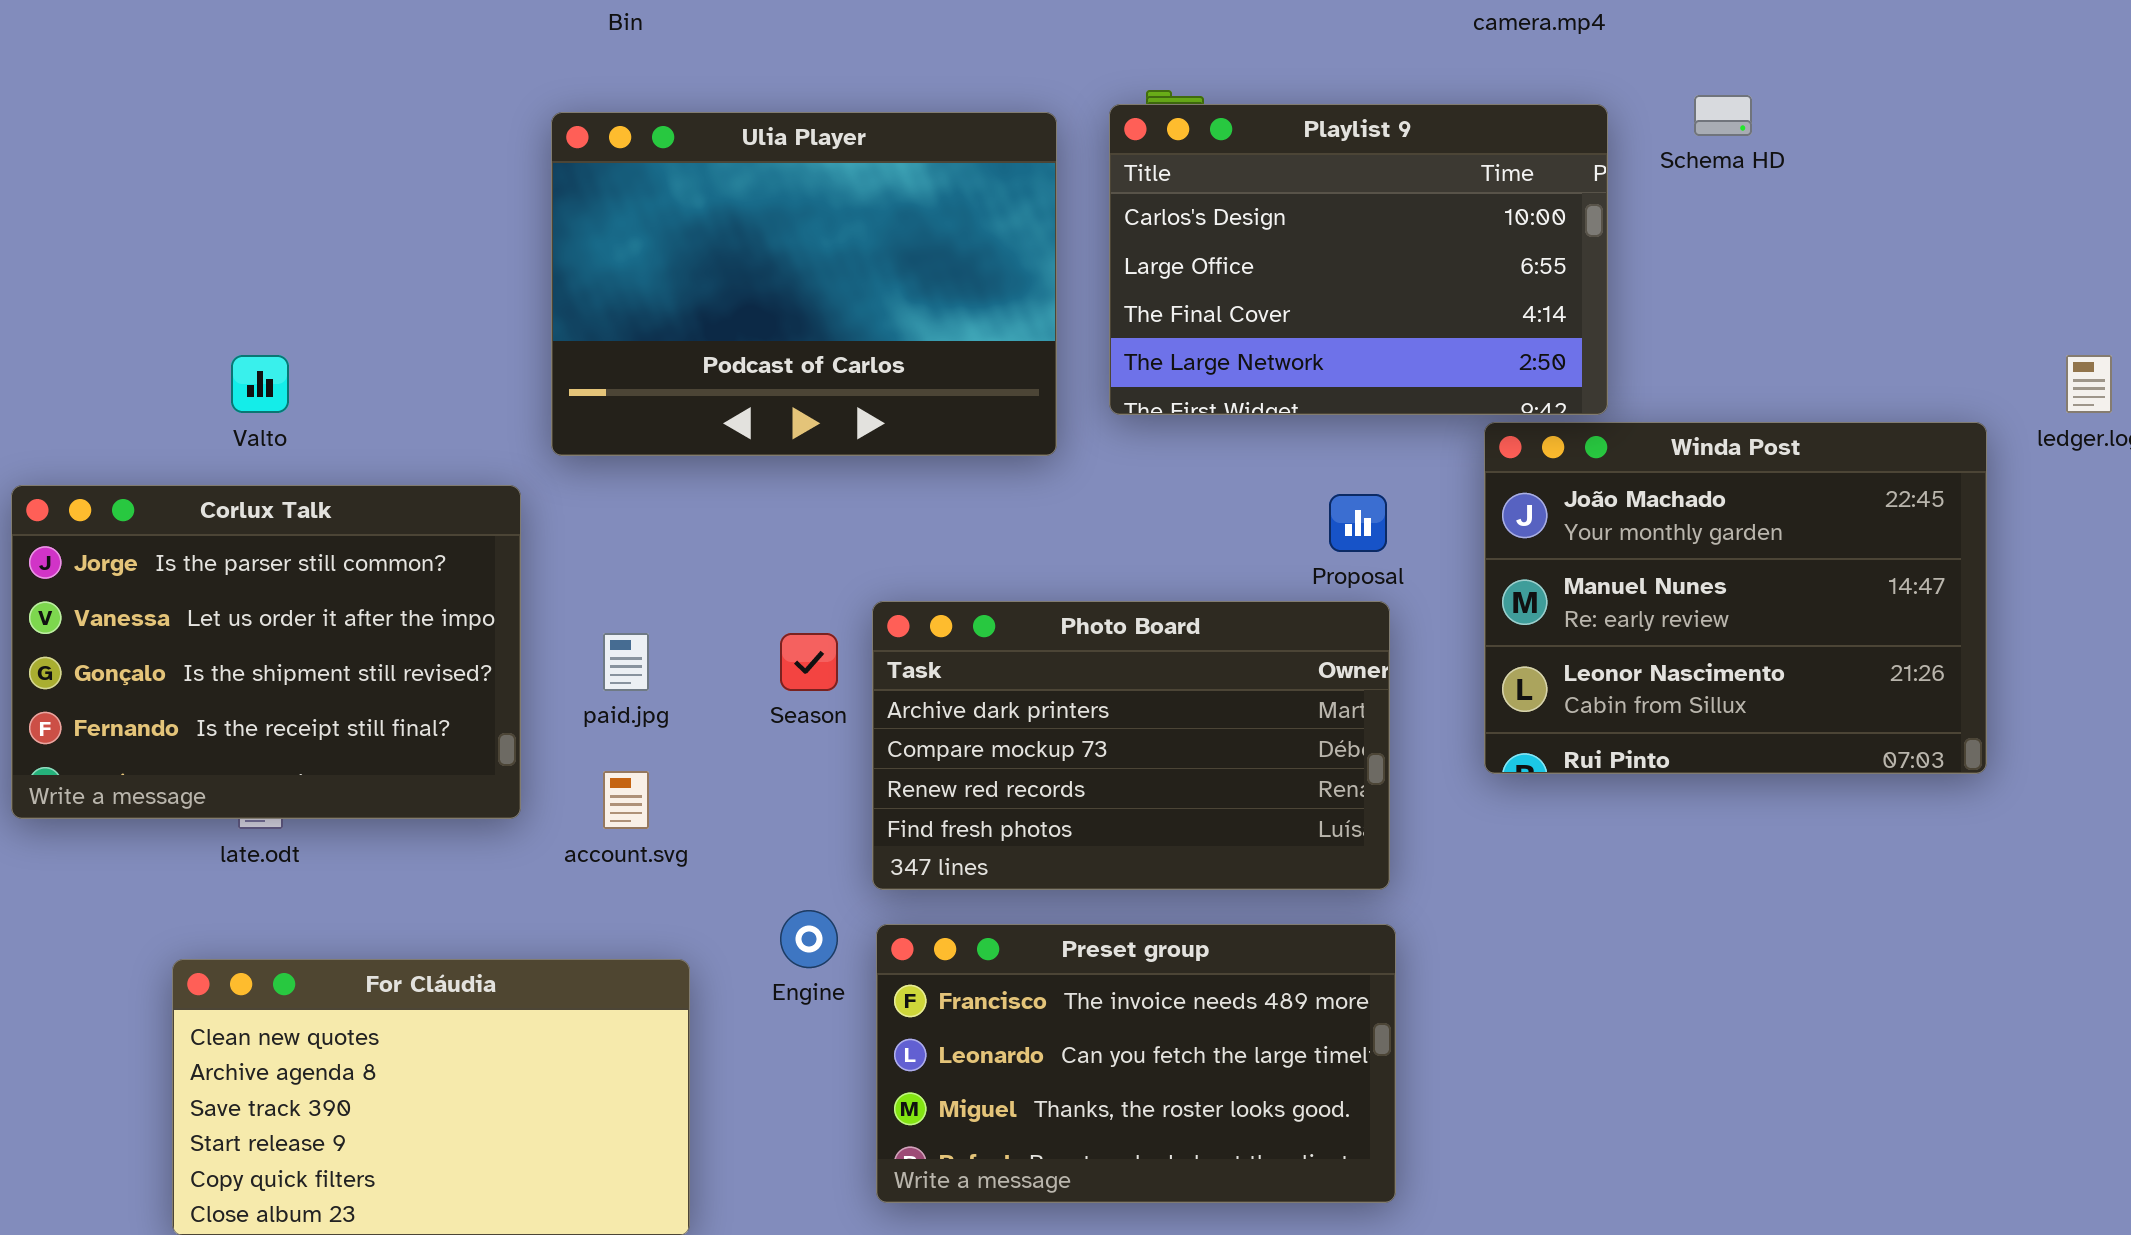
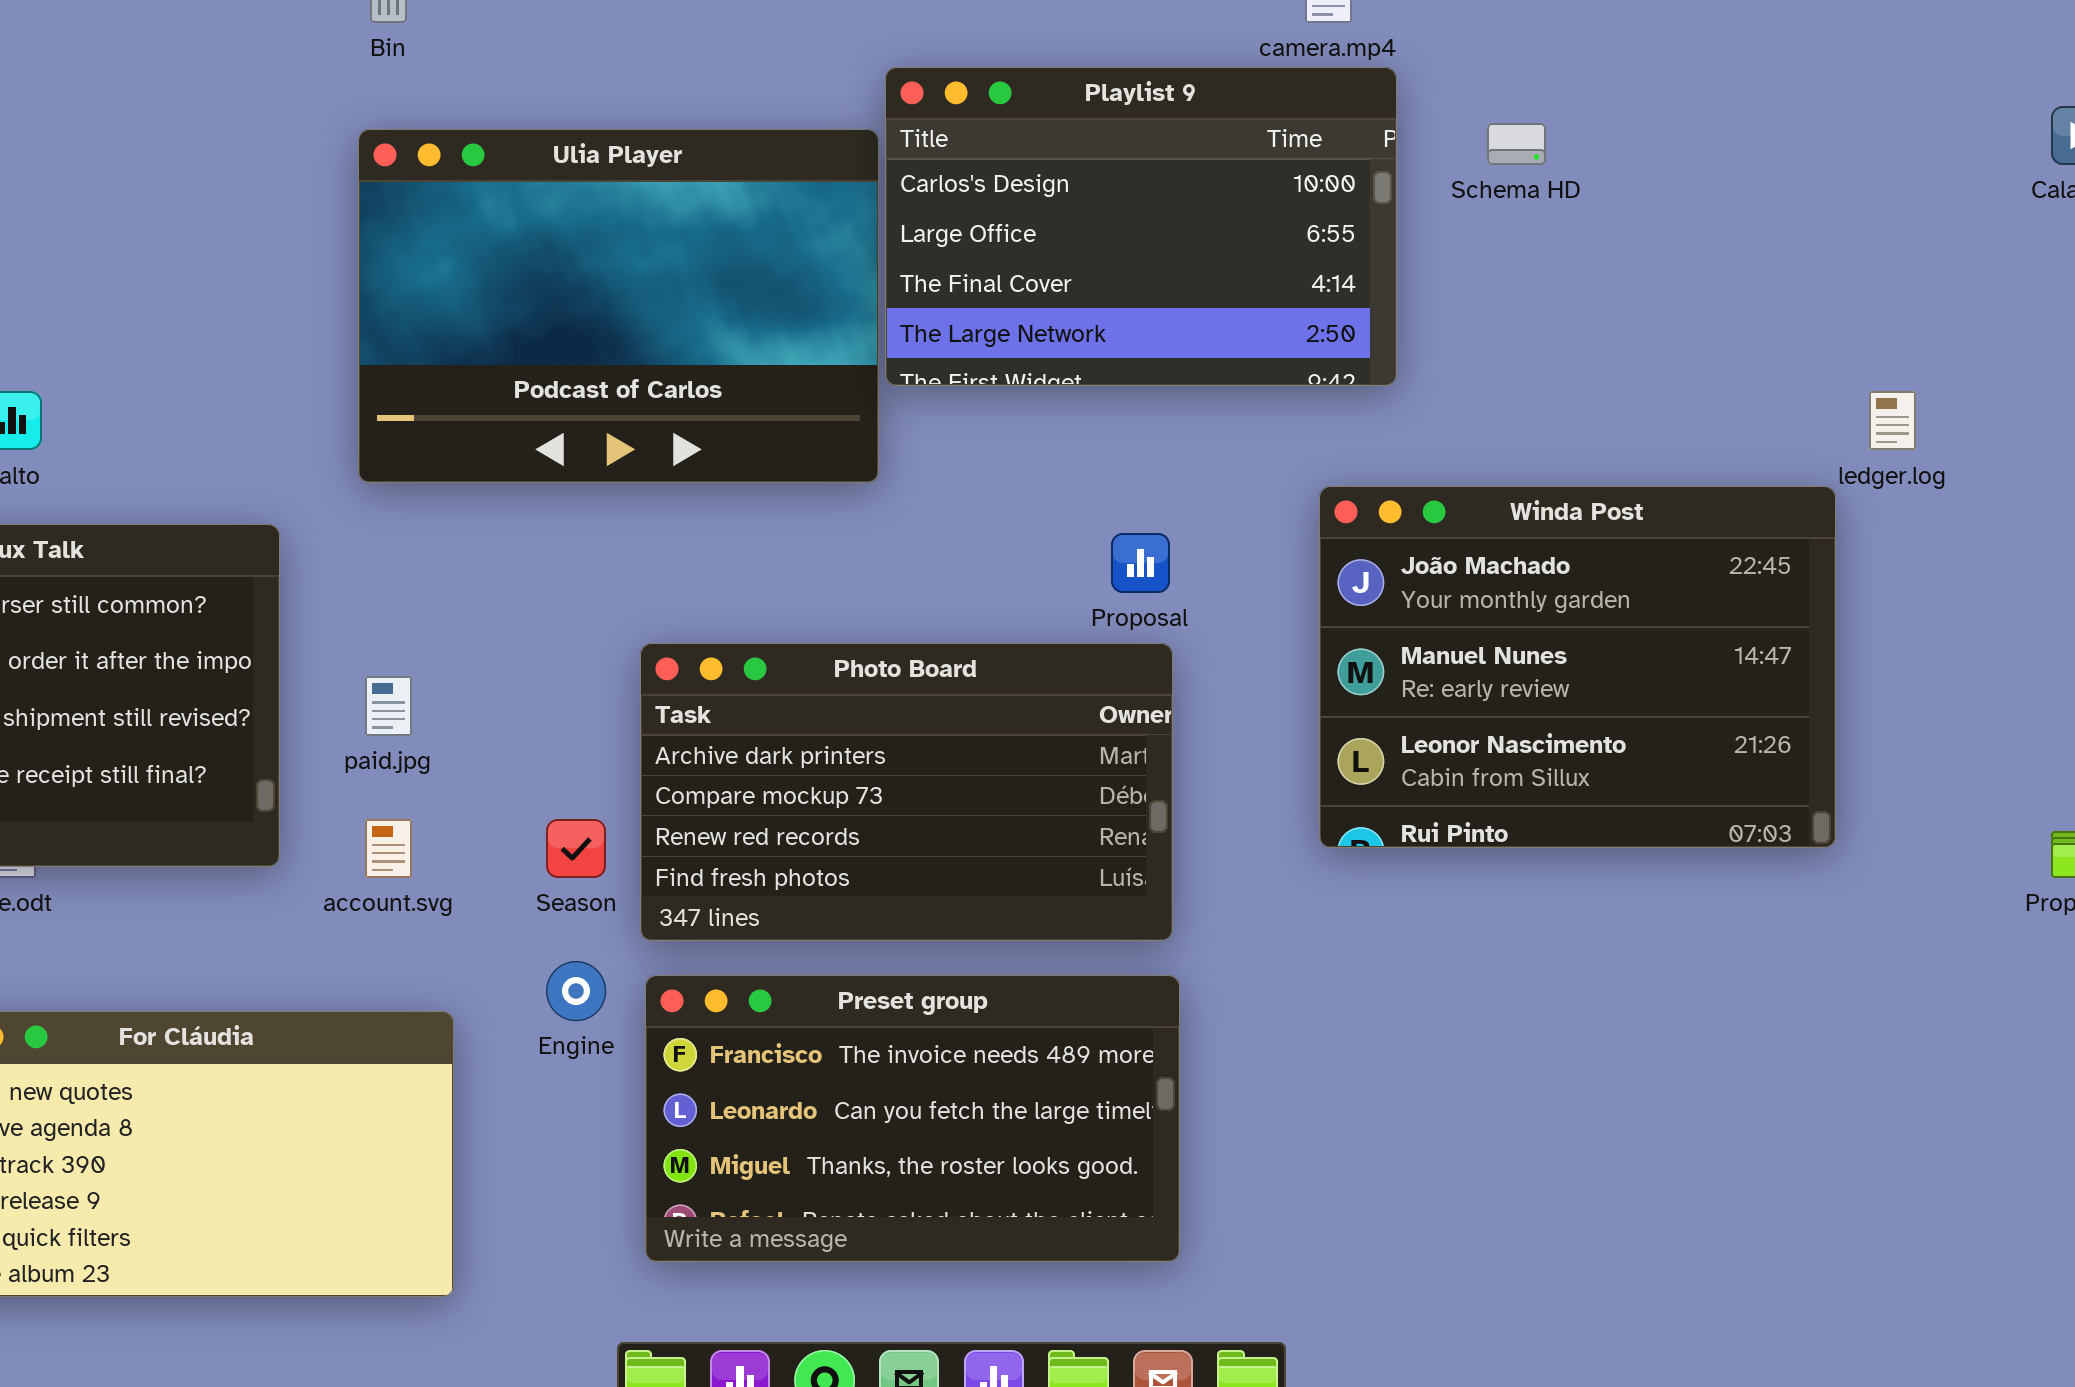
Playlist 9: [1109,104,1608,415] -> [885,67,1397,386], moved
Ulia Player: [551,112,1057,456] -> [358,129,879,483], moved
Winda Post: [1484,422,1987,774] -> [1319,486,1836,848], moved
Season: [780,633,838,691] -> [546,819,606,878], moved

